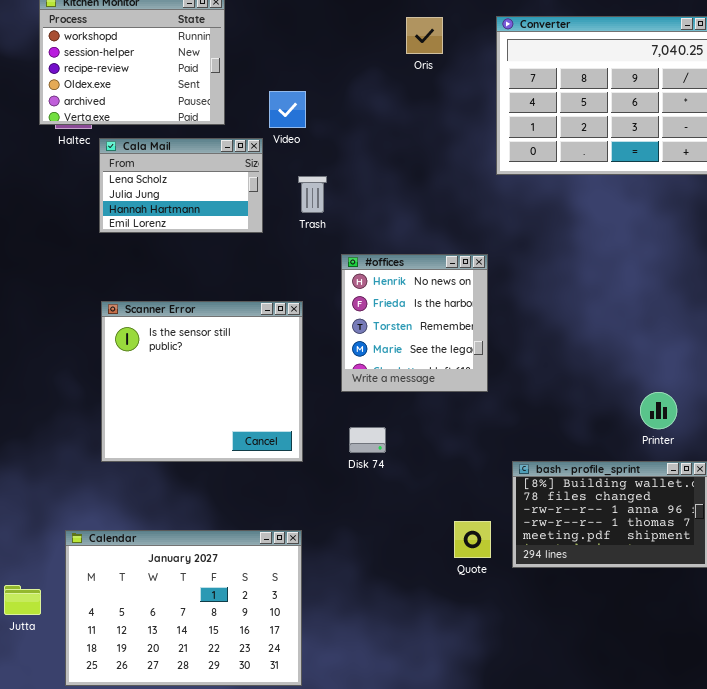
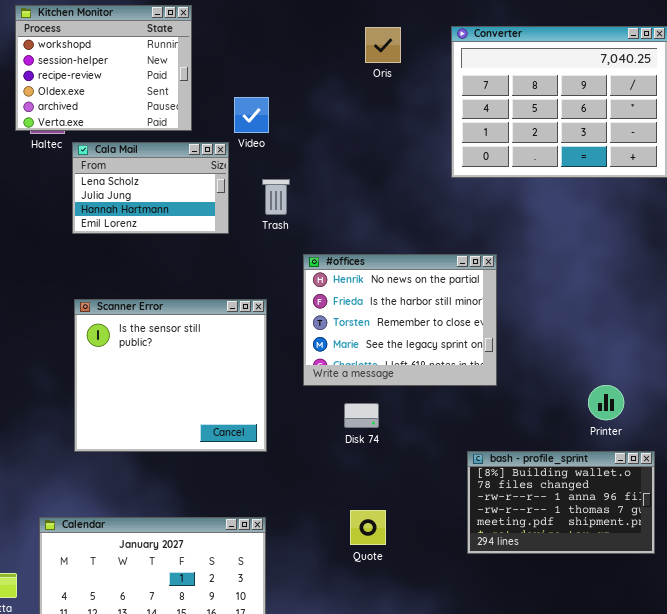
#offices: [341,254,488,392] -> [303,254,497,386], resized
Disk 74: [349,427,386,453] -> [344,403,379,428], moved
Quote: [454,521,491,558] -> [350,510,386,545], moved

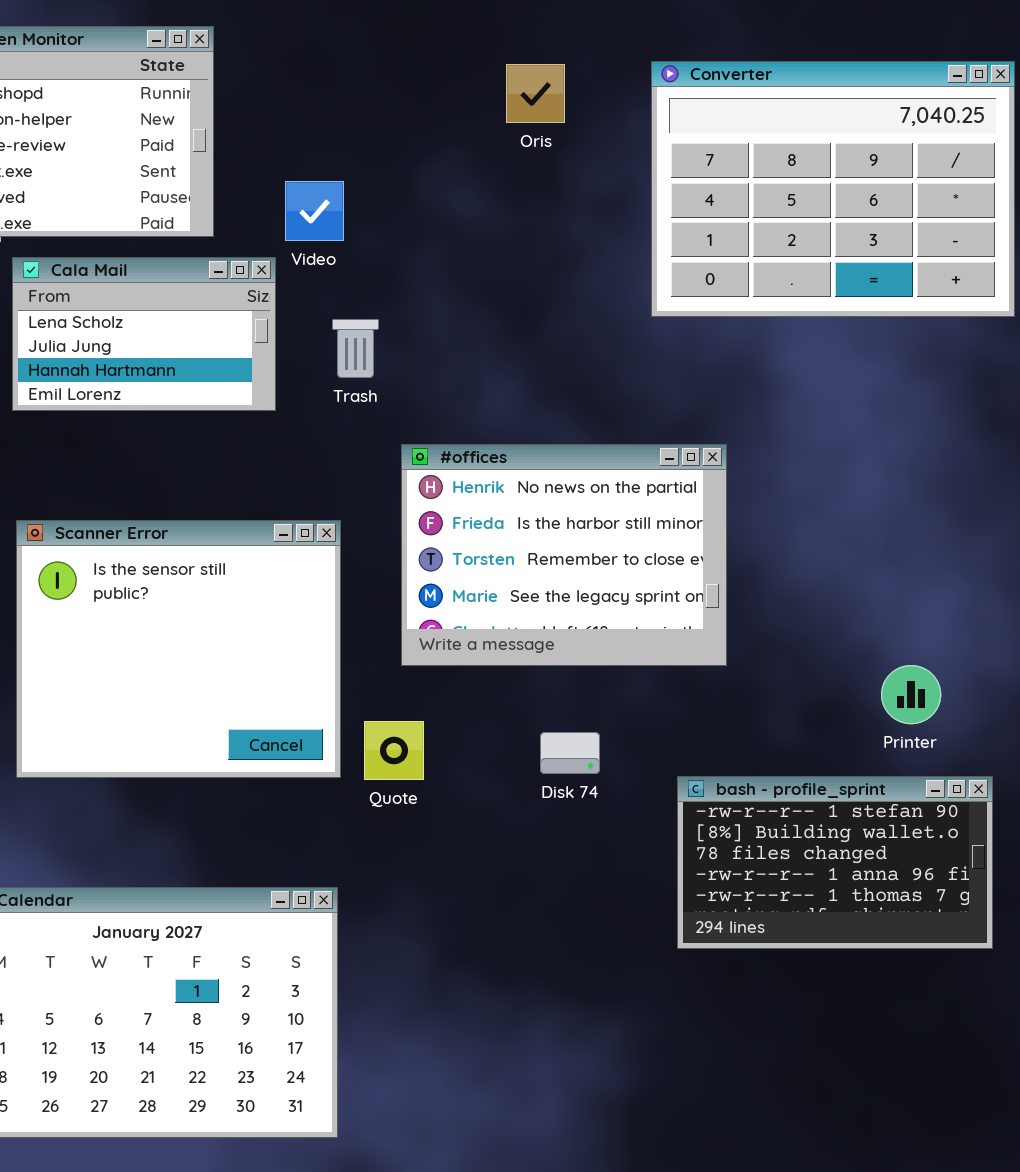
Disk 74: [344,403,379,428] -> [540,732,600,774], moved
bash - profile_sprint: [467,451,655,554] -> [677,776,993,949], scrolled up 1 row
Quote: [350,510,386,545] -> [364,721,424,780], moved

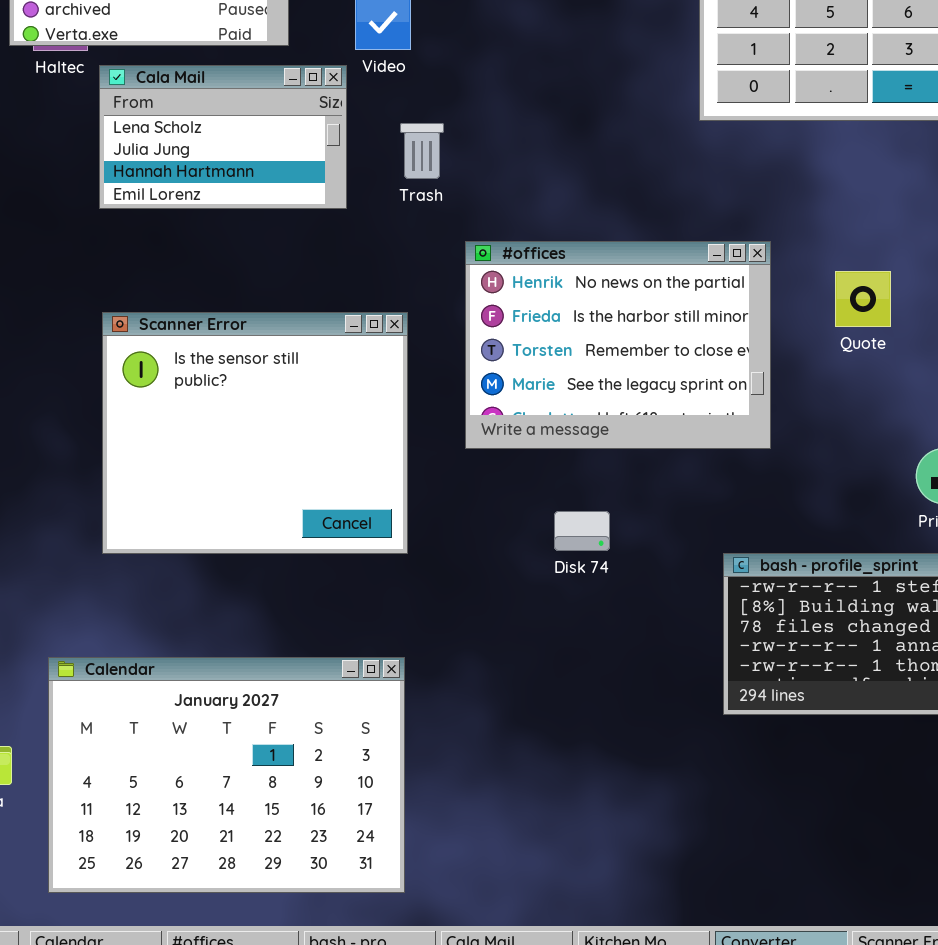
Quote: [364,721,424,780] -> [835,271,891,327], moved
Disk 74: [540,732,600,774] -> [554,511,610,551], moved

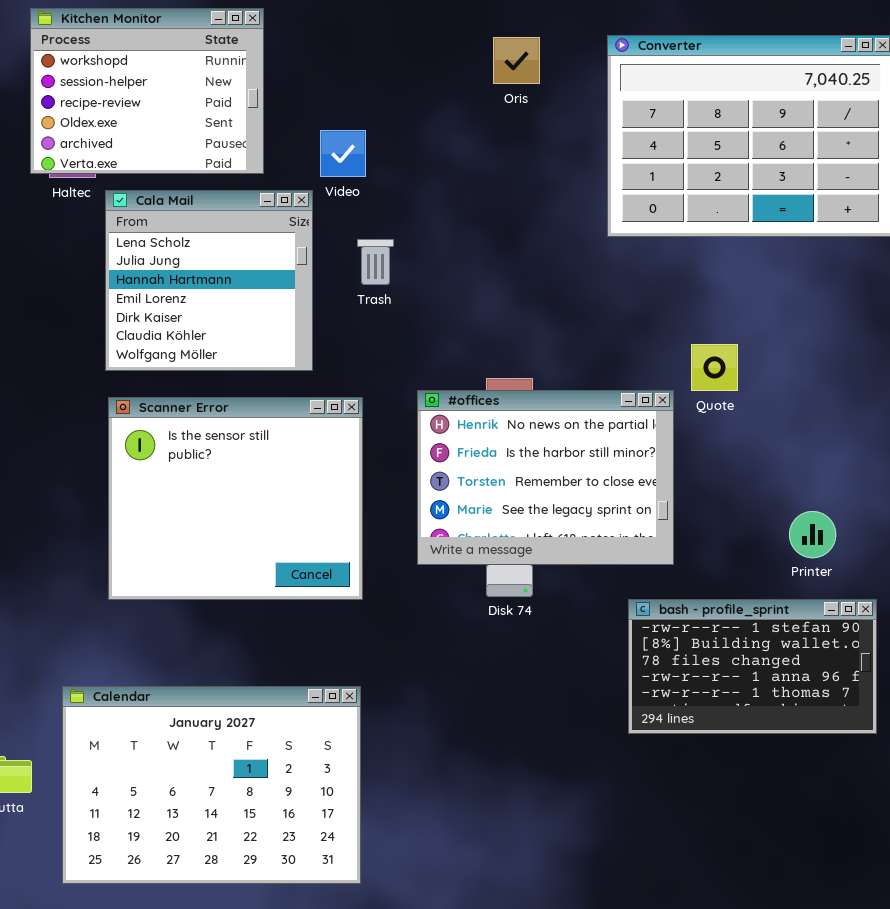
Cala Mail: [99,65,347,209] -> [105,190,313,371], resized
#offices: [465,241,771,449] -> [417,390,674,565], moved
Quote: [835,271,891,327] -> [691,344,738,391], moved

